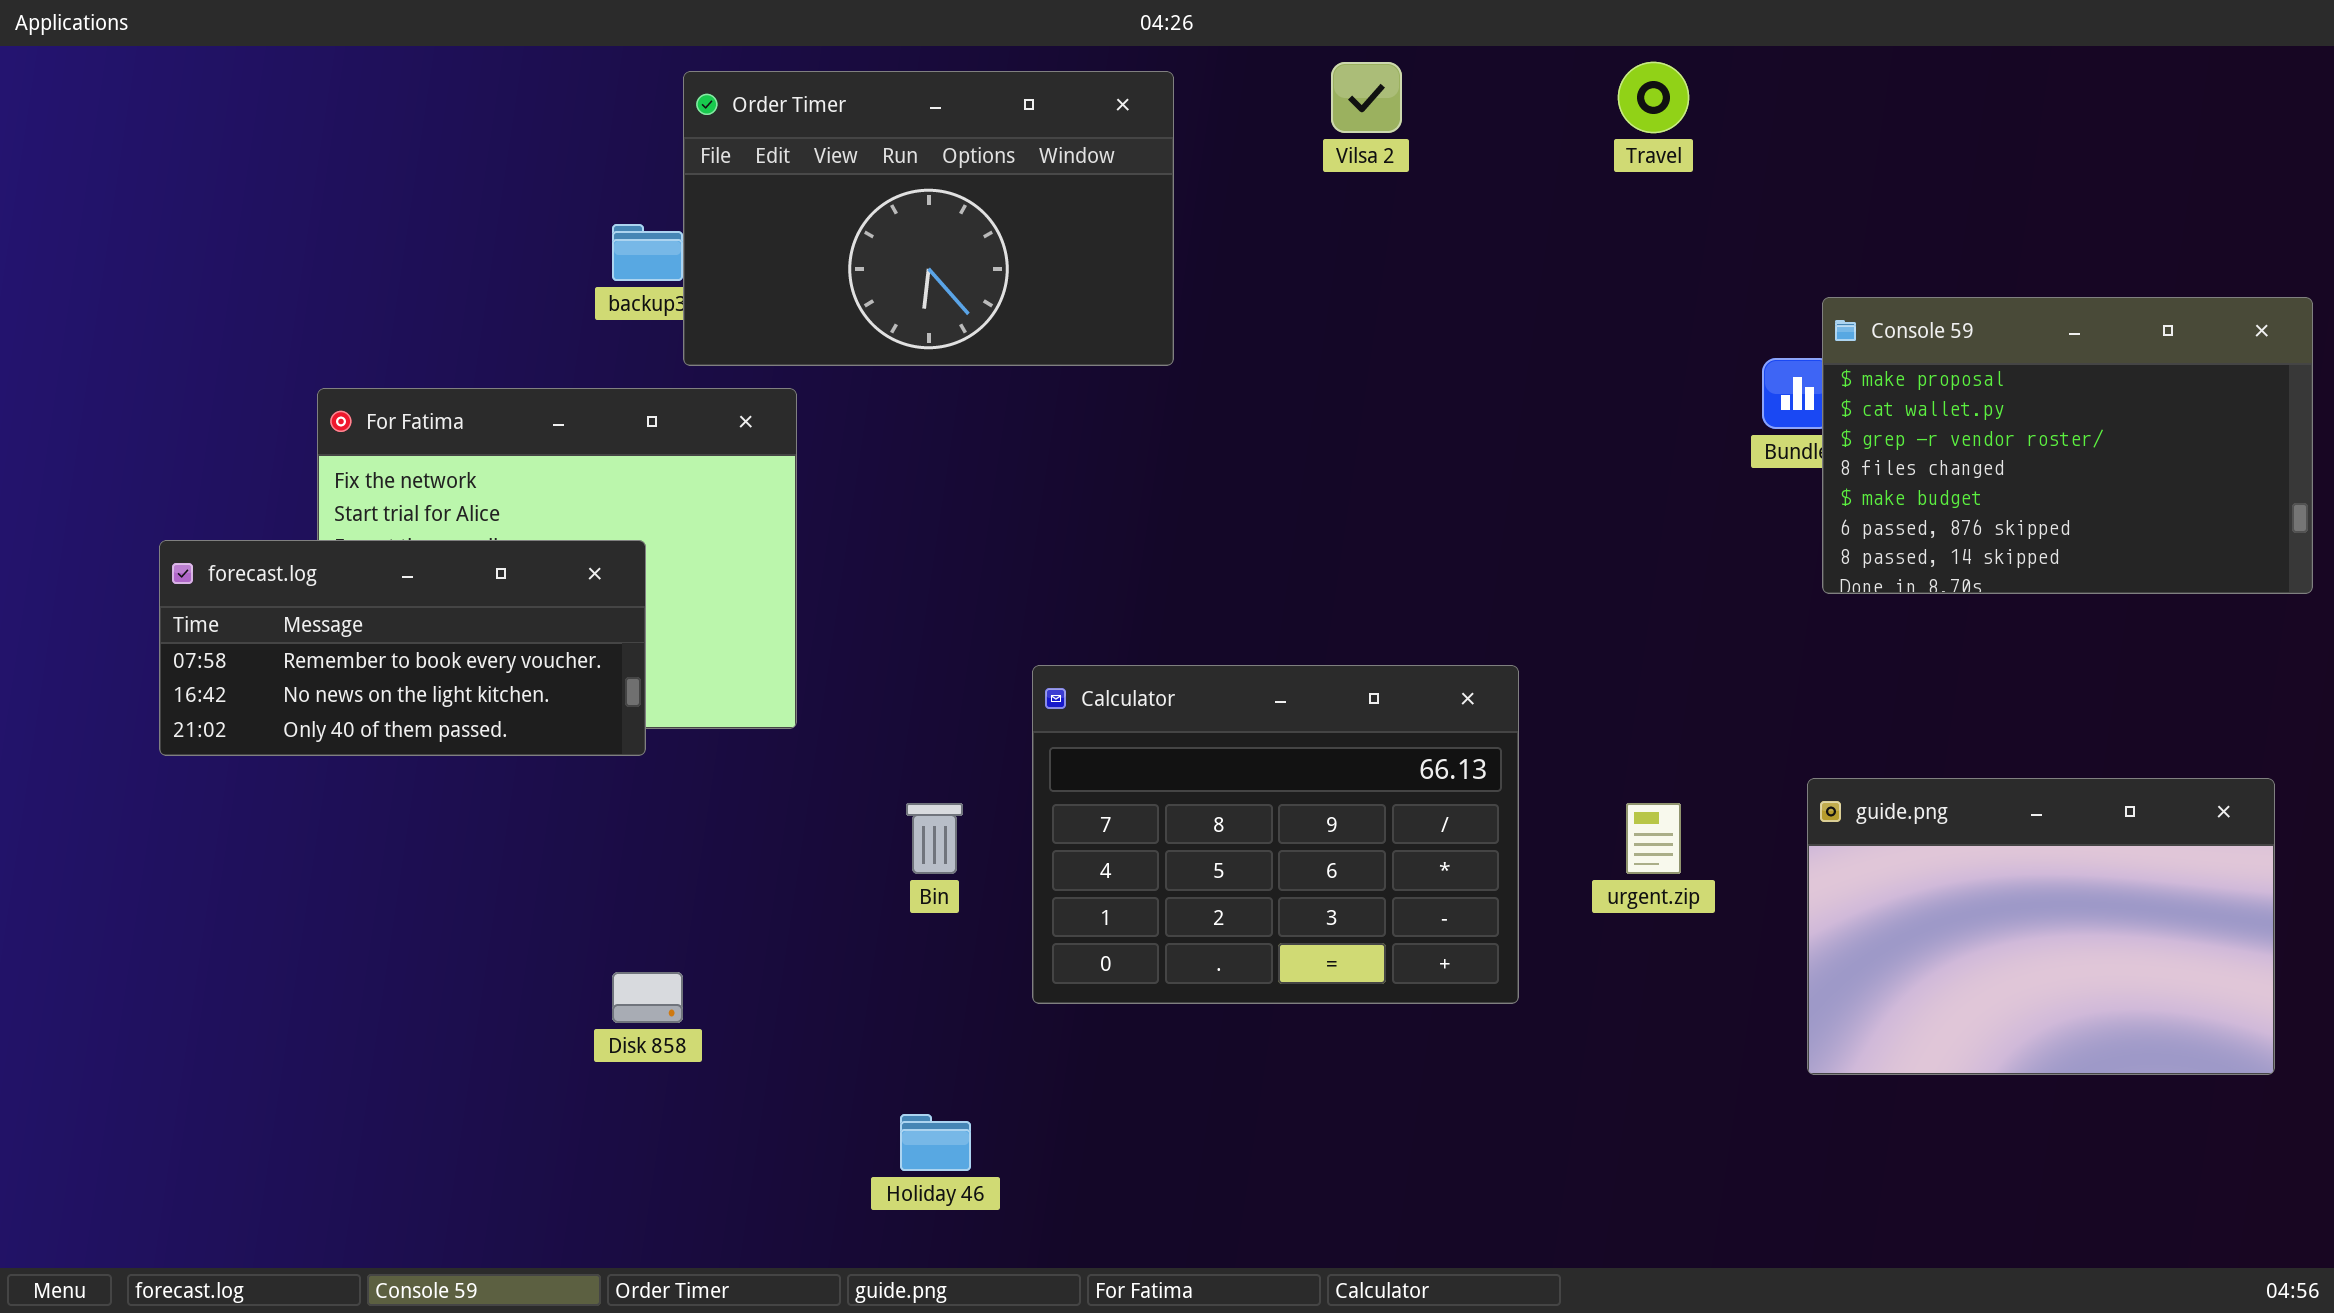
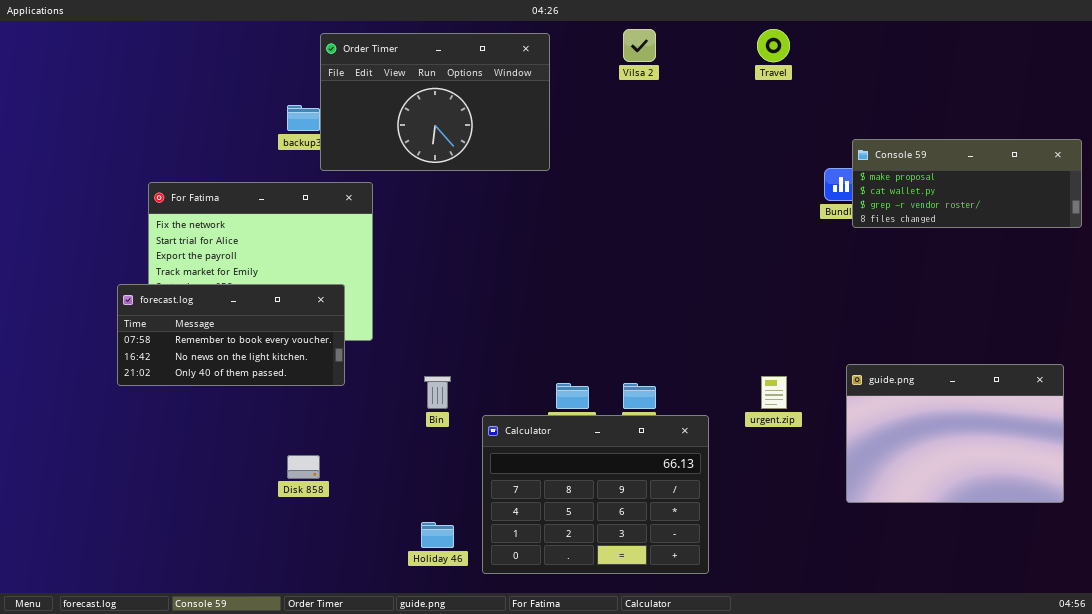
Console 59: [1822,297,2313,594] -> [852,139,1082,228], resized
forecast.log: [159,540,646,756] -> [117,284,345,386], moved
Calculator: [1032,665,1519,1004] -> [482,415,709,574], moved

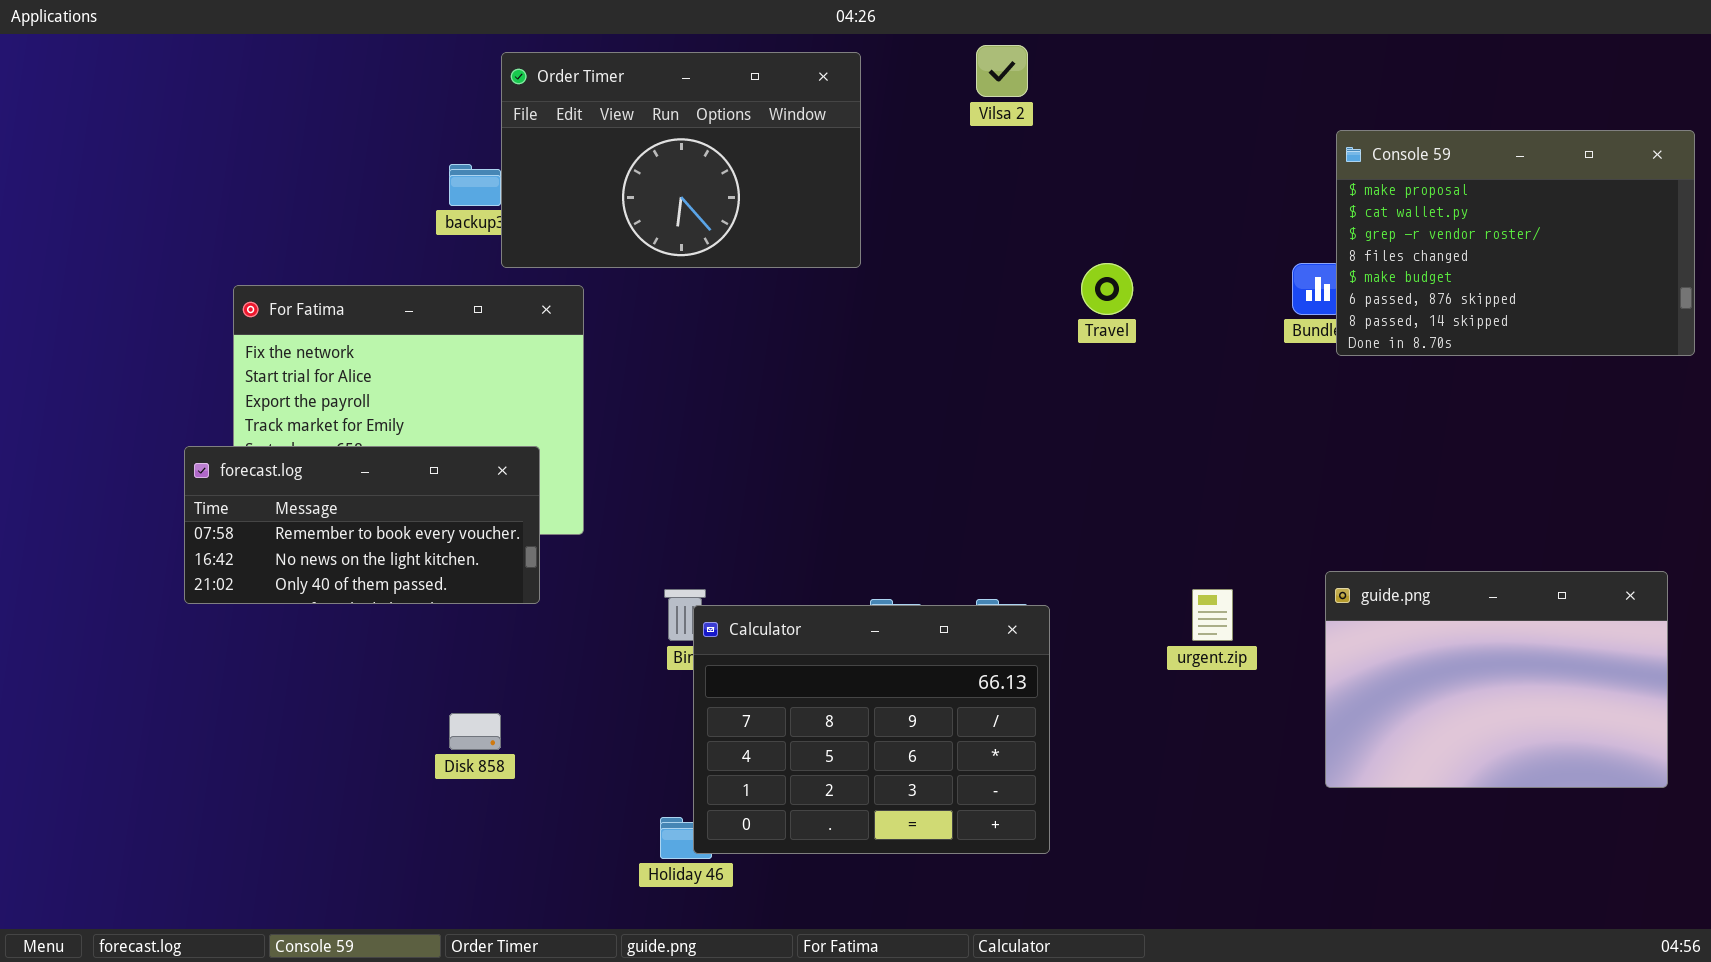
Travel: [757,29,790,62] -> [1081,263,1133,315], moved
Console 59: [852,139,1082,228] -> [1336,130,1695,356], resized
Calculator: [482,415,709,574] -> [693,605,1050,854], moved

